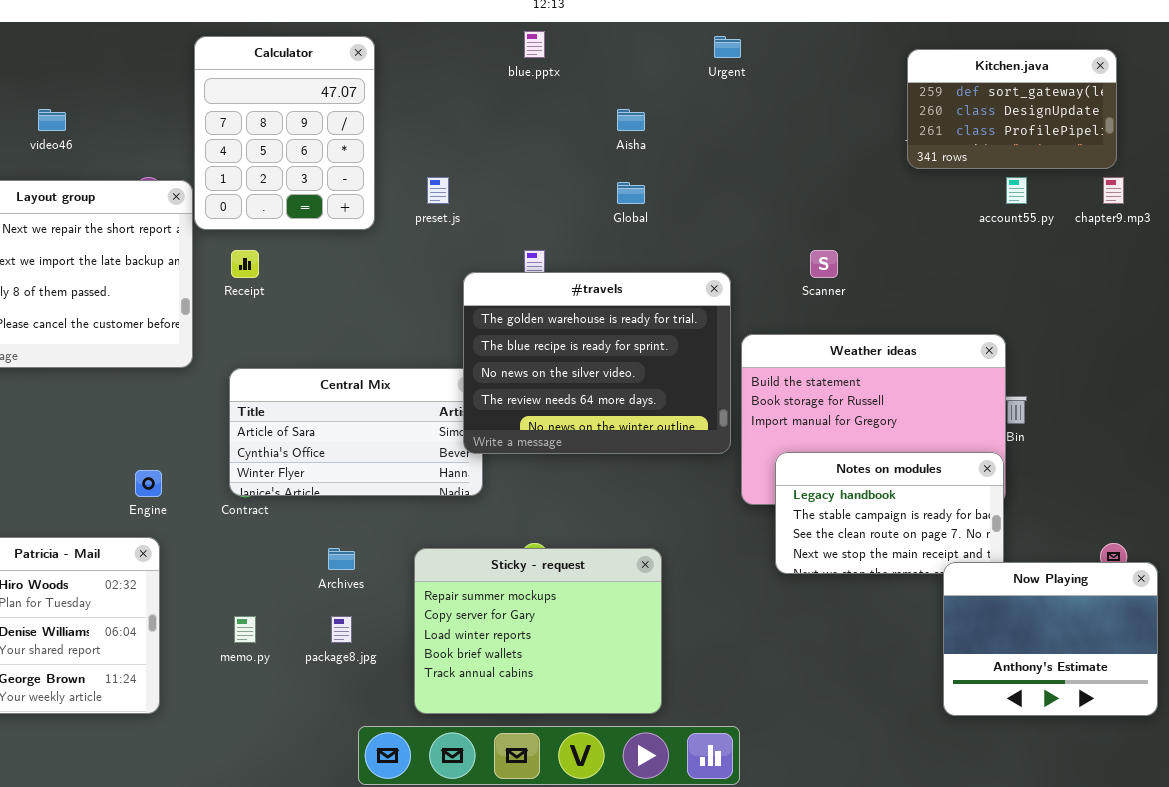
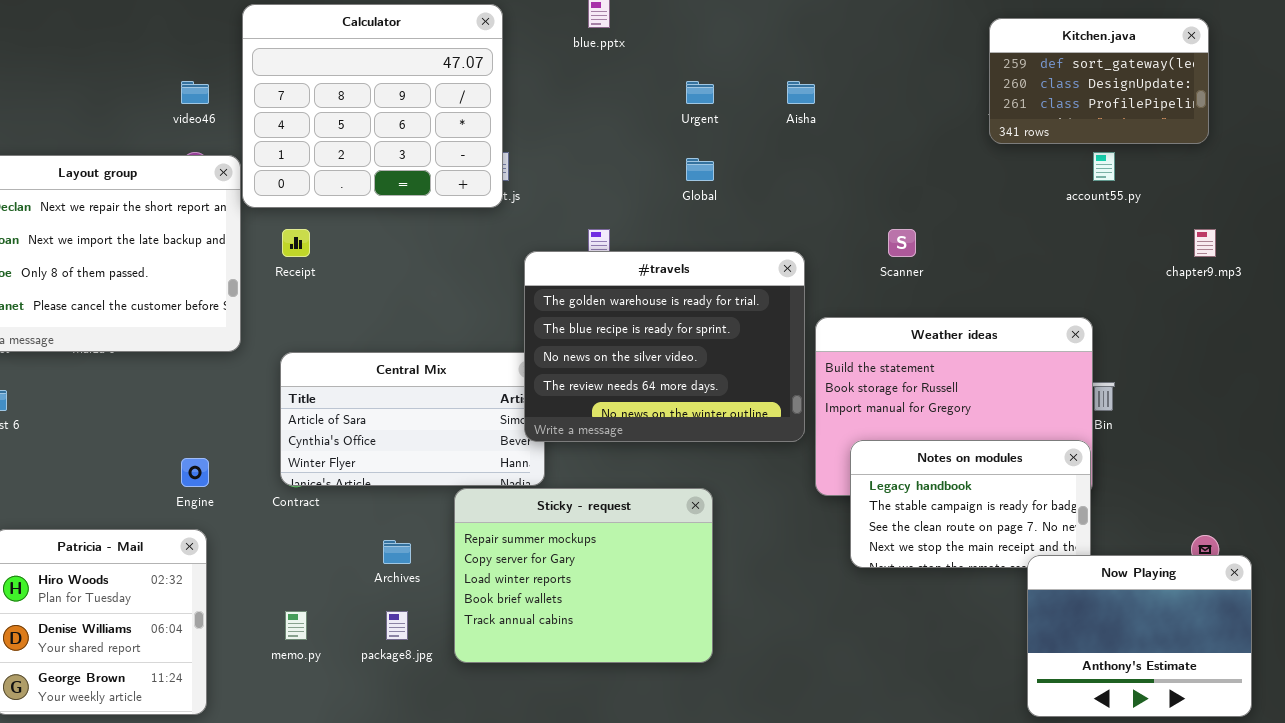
Calculator: [194,36,375,230] -> [242,4,503,208], resized
Urgent: [714,36,741,58] -> [686,81,714,104], moved
video46: [38,109,66,131] -> [181,81,209,104], moved
Aisha: [617,109,645,131] -> [787,81,815,104], moved
chapter9.mp3: [1103,177,1124,204] -> [1194,229,1216,257], moved
Sticky - request: [414,548,662,714] -> [454,488,713,663], moved

